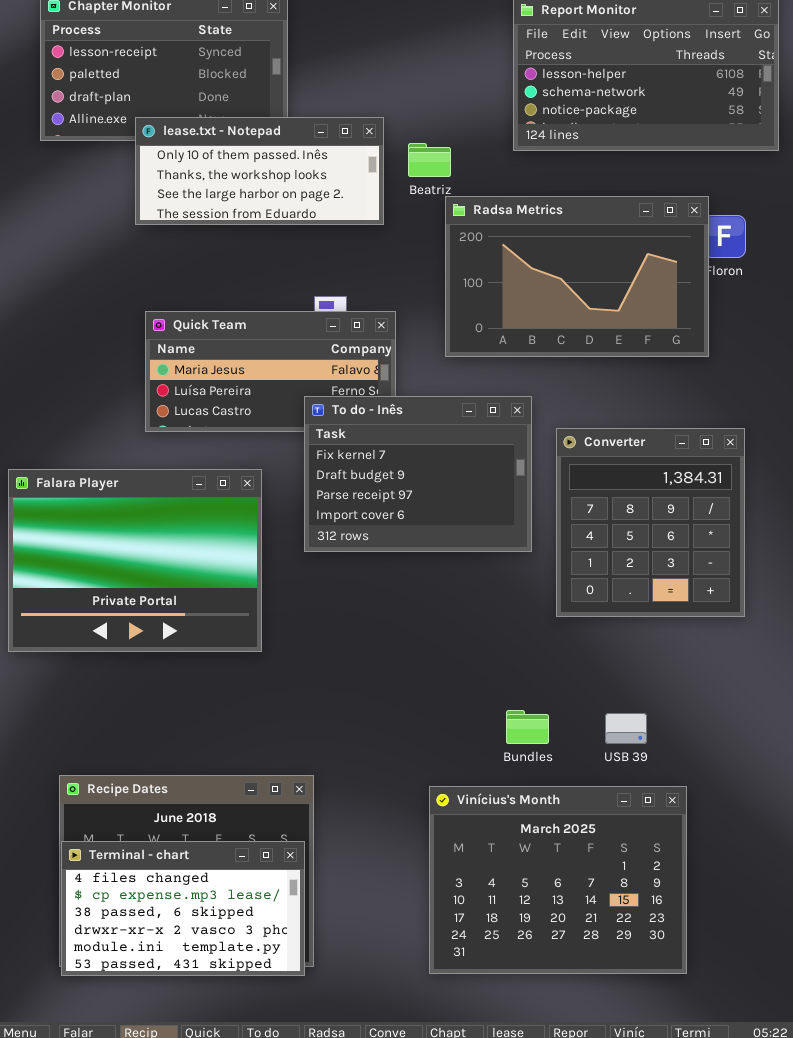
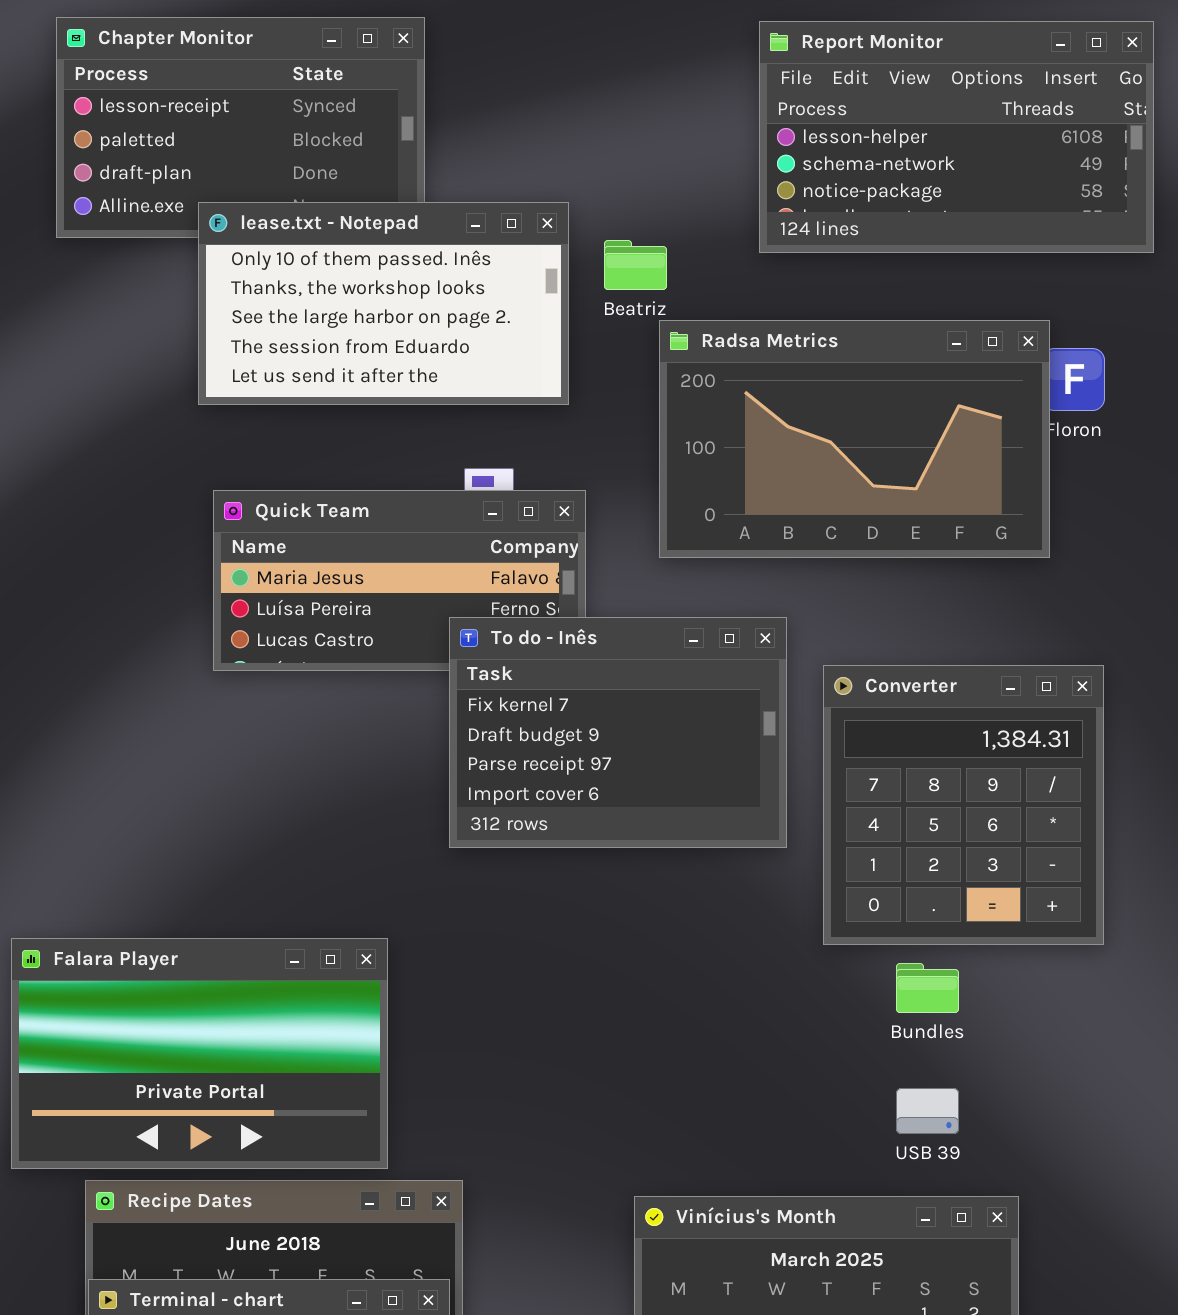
lease.txt - Notepad: [135,117,384,225] -> [198,202,569,405], resized
Falara Player: [8,469,262,652] -> [11,938,388,1169], moved, resized
Bundles: [506,710,549,744] -> [896,963,959,1013], moved

